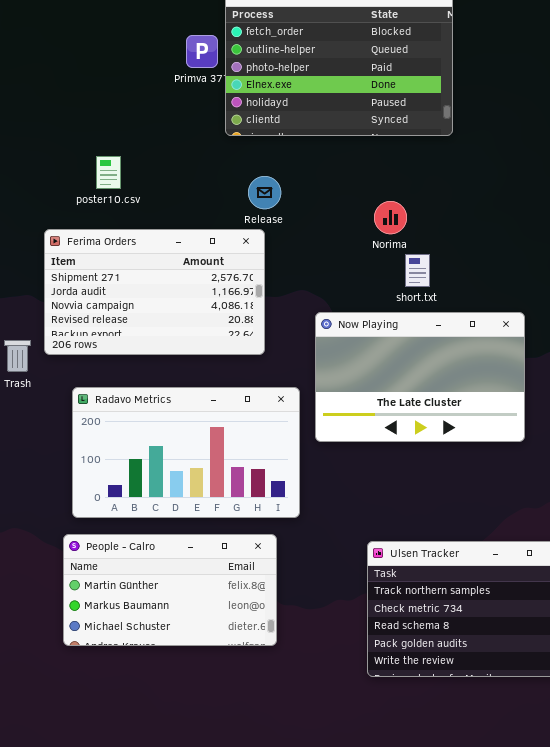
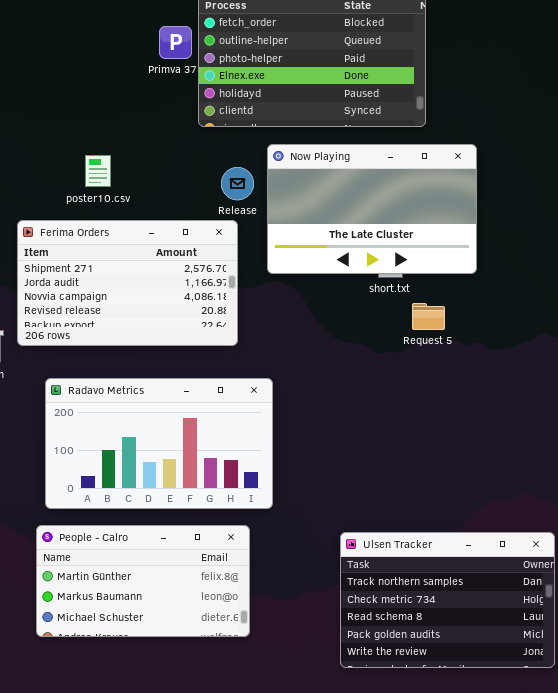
poster10.csv: [96,156,121,189] -> [85,155,111,187], moved
Now Playing: [315,312,525,442] -> [267,144,477,274], moved

